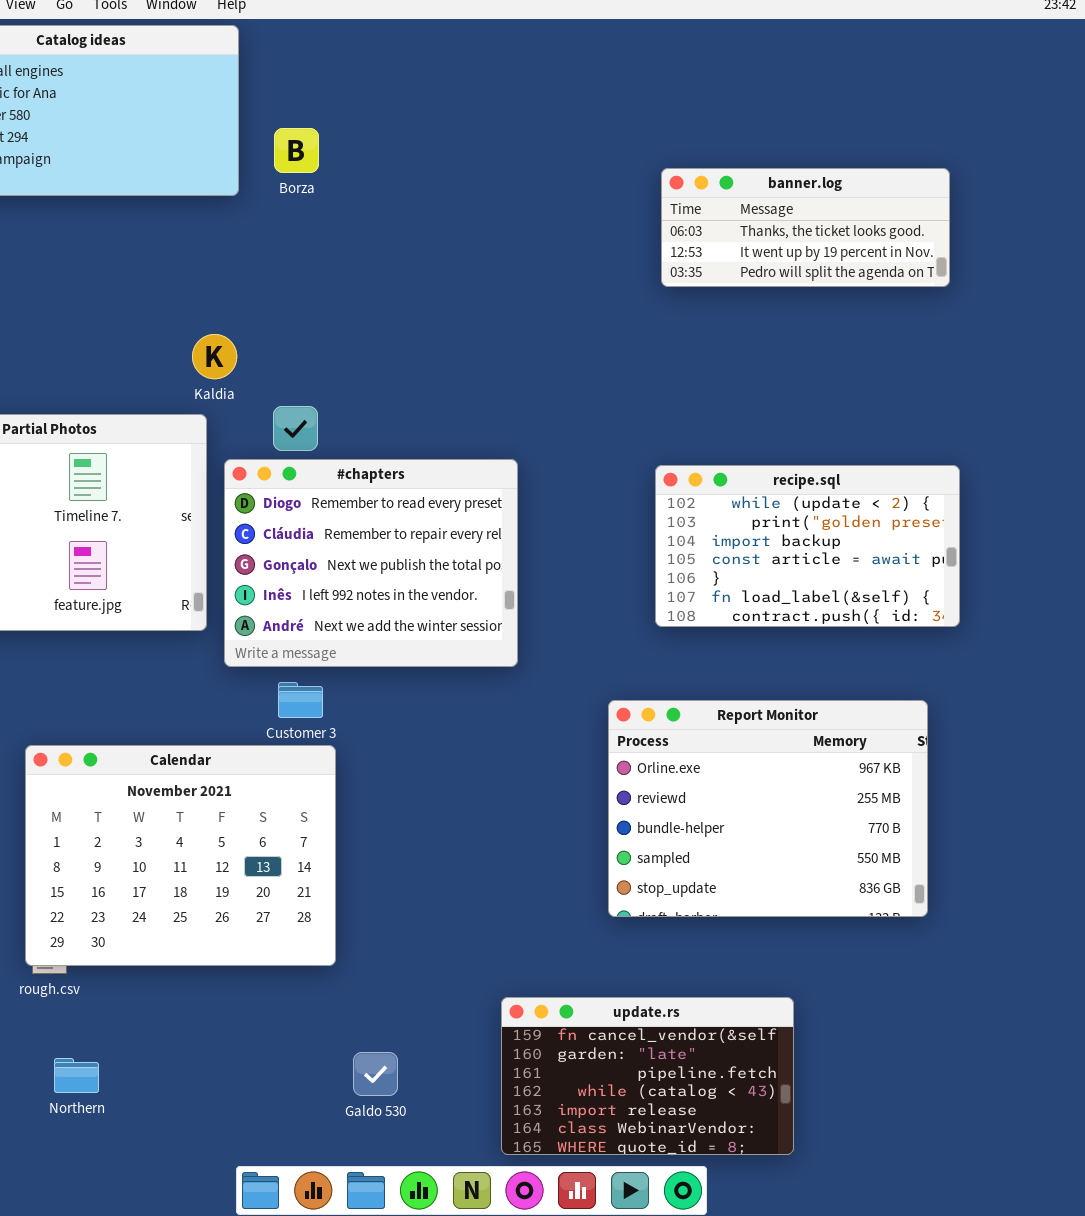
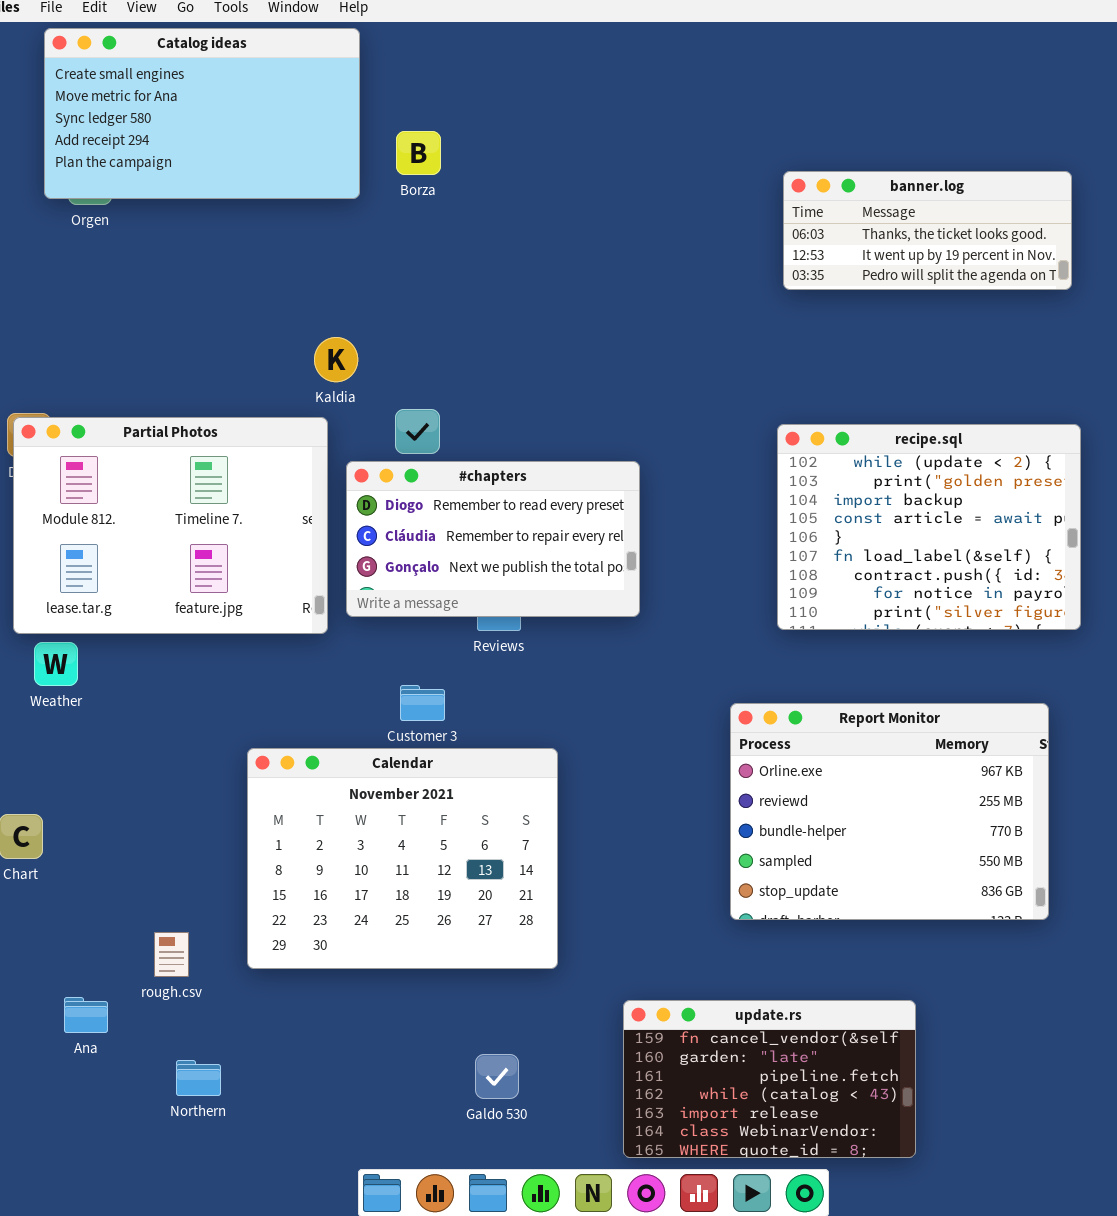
#chapters: [224,459,518,667] -> [346,461,640,617], resized
recipe.sql: [655,465,960,627] -> [777,424,1081,630], resized
Calendar: [25,745,336,966] -> [247,748,558,969], moved

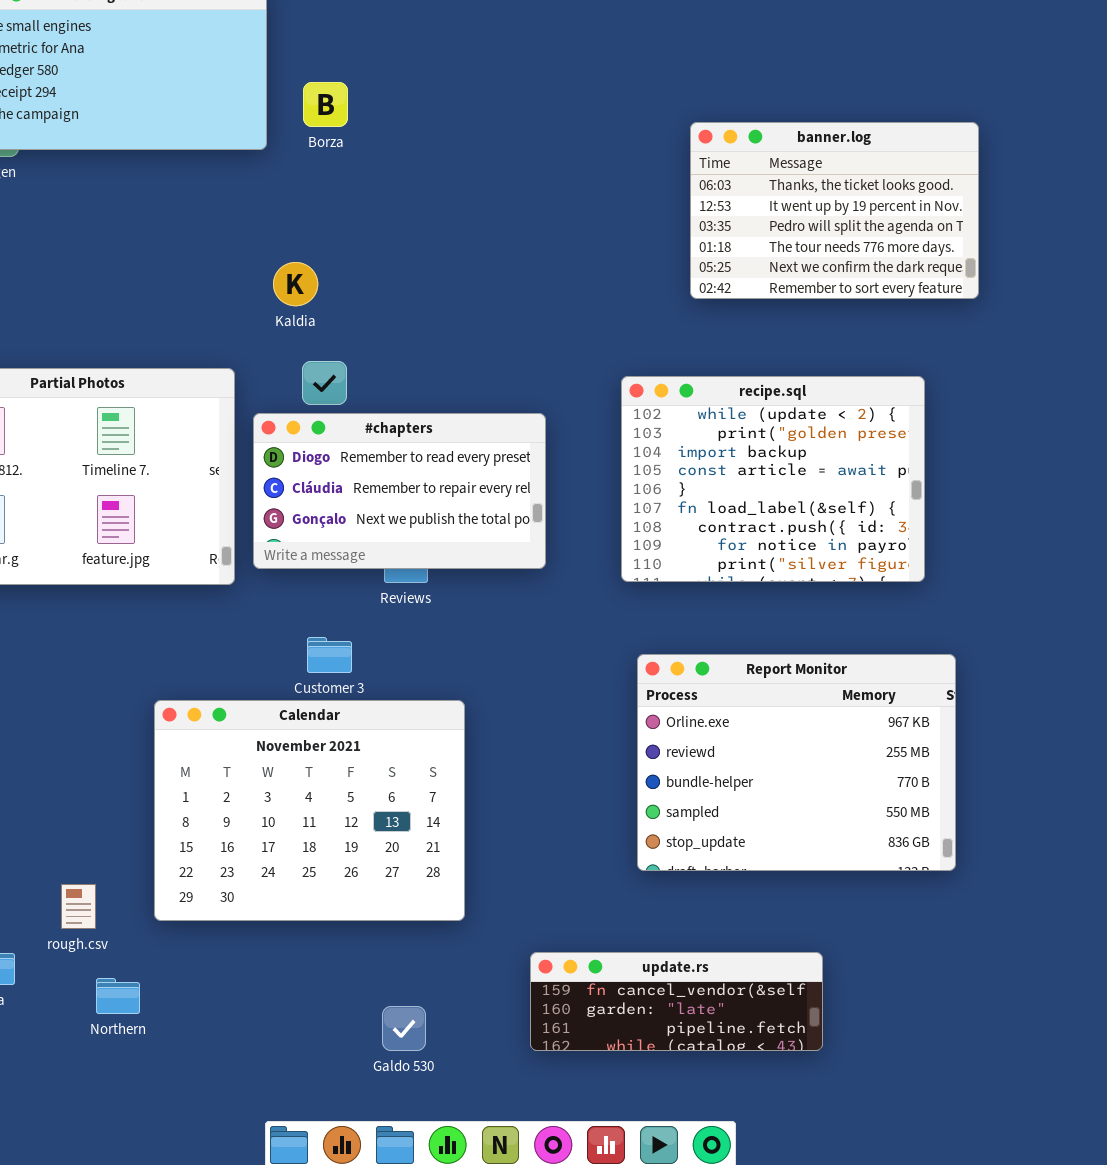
banner.log: [783,171,1072,290] -> [690,122,979,299], resized
Kaldia: [314,337,358,382] -> [273,262,318,306], moved
recipe.sql: [777,424,1081,630] -> [621,376,925,582], moved
update.rs: [623,1000,916,1158] -> [530,952,823,1051], resized
Northern: [176,1060,221,1096] -> [96,978,140,1014], moved

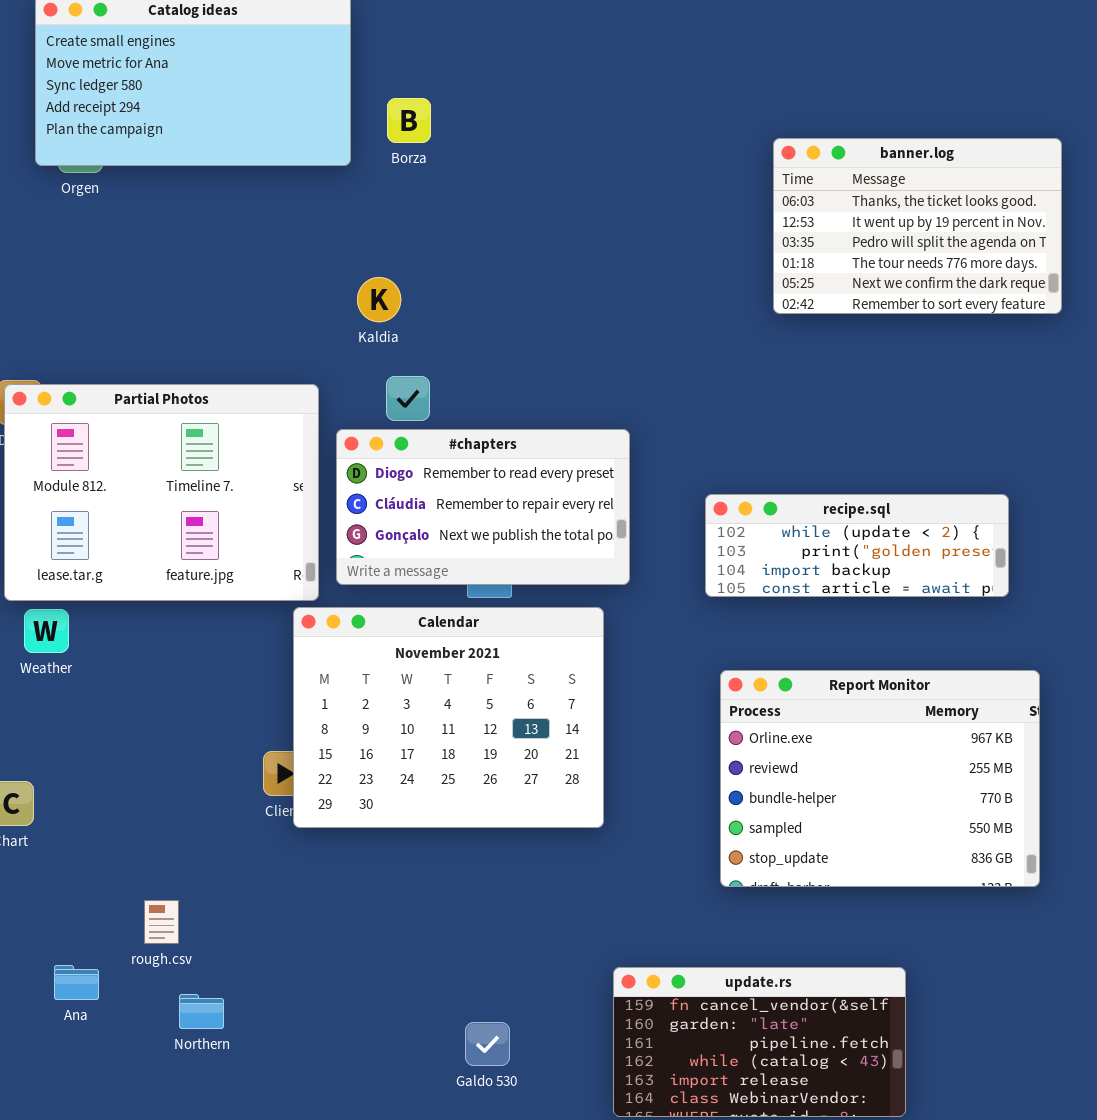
recipe.sql: [621,376,925,582] -> [705,494,1009,597], resized
Calendar: [154,700,465,921] -> [293,607,604,828], moved
update.rs: [530,952,823,1051] -> [613,967,906,1117], resized

